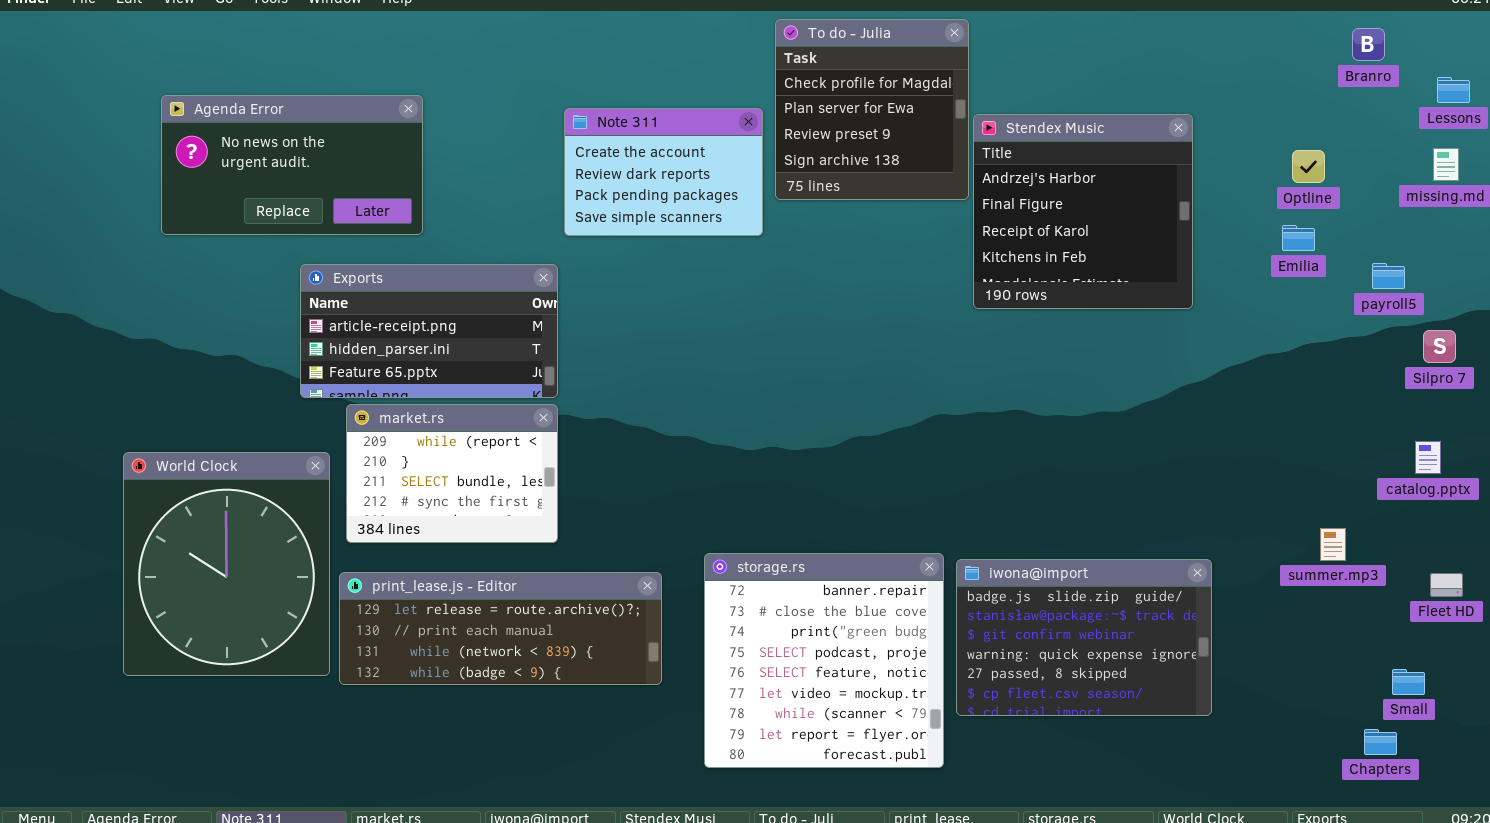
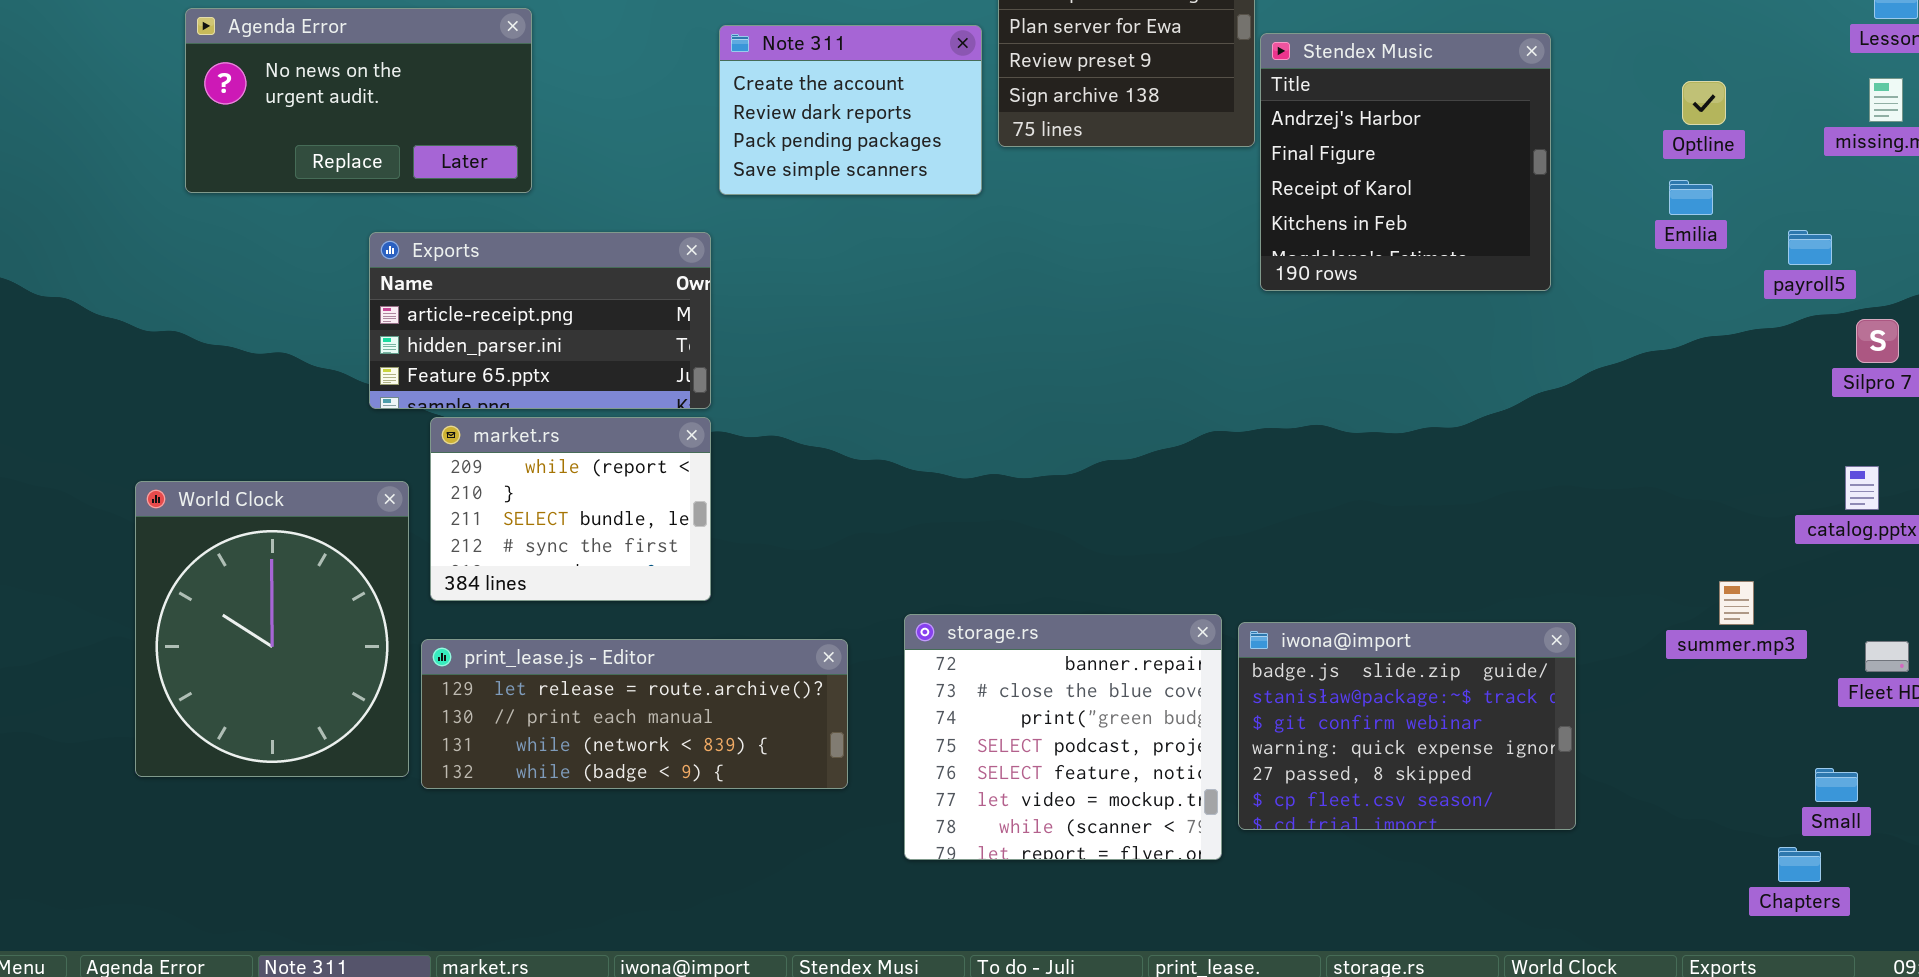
storage.rs: [704,553,944,768] -> [904,614,1222,860], resized

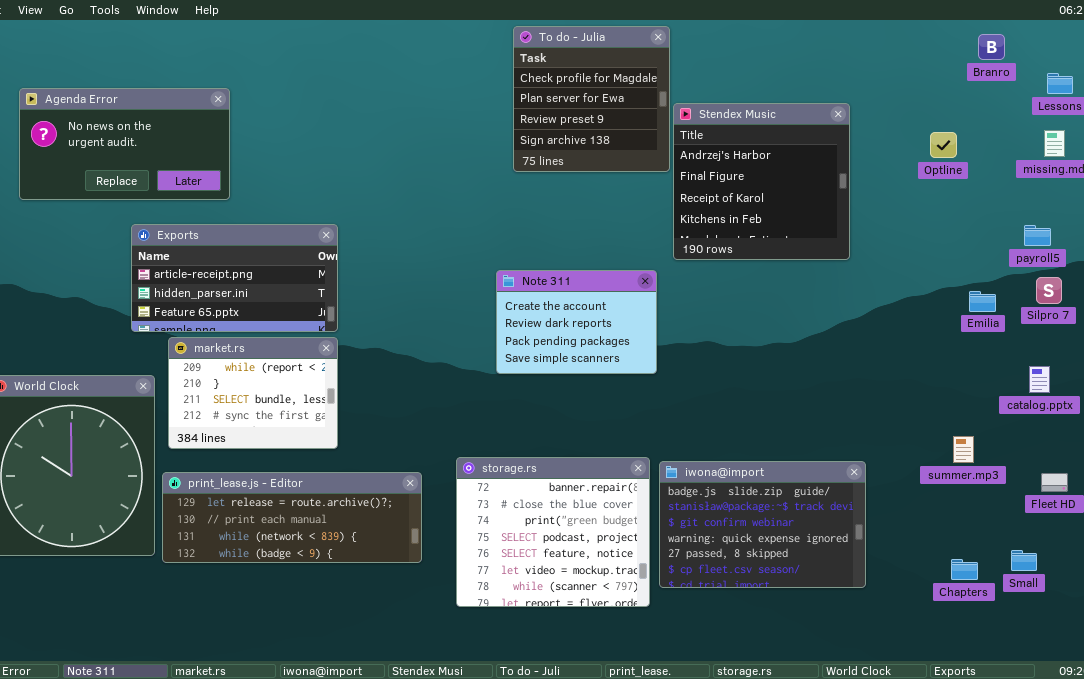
Note 311: [719,25,982,195] -> [496,270,657,374], moved
Emilia: [1669,180,1713,215] -> [969,291,996,312], moved
payroll5: [1788,230,1832,265] -> [1024,225,1051,246], moved
Chapters: [1778,847,1821,882] -> [951,559,978,580], moved

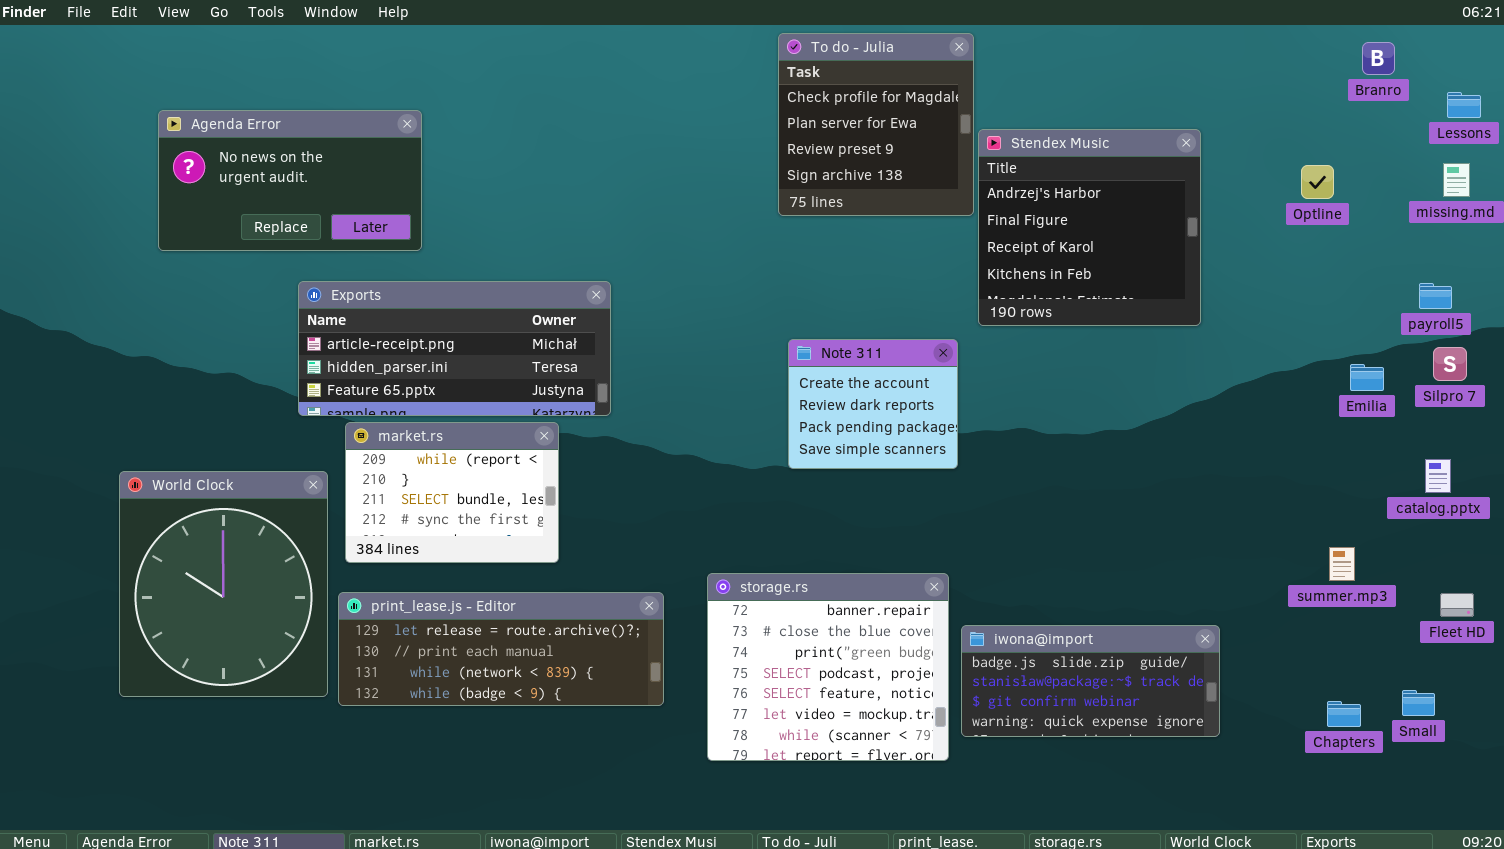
Exports: [131,224,338,332] -> [298,281,611,416], resized
Note 311: [496,270,657,374] -> [788,339,958,469], resized
iwona@import: [659,461,866,588] -> [961,625,1220,737], resized

